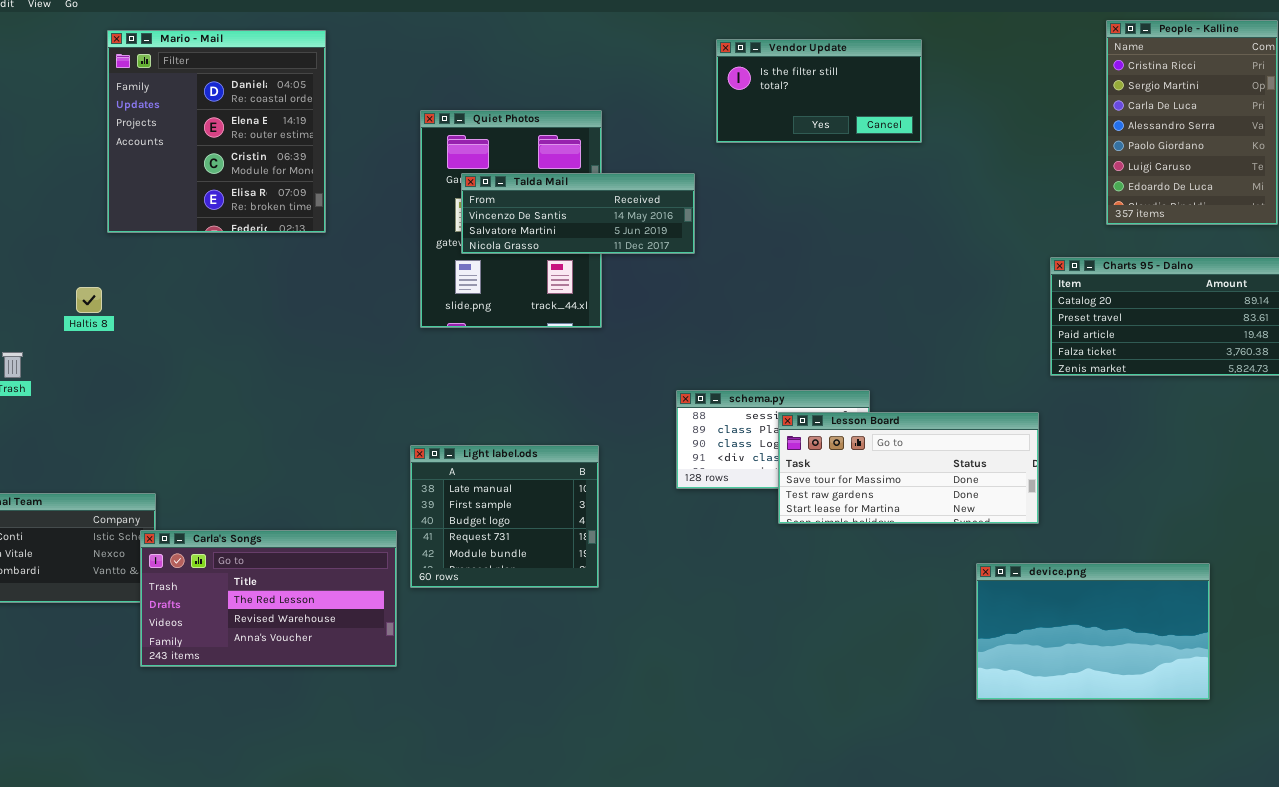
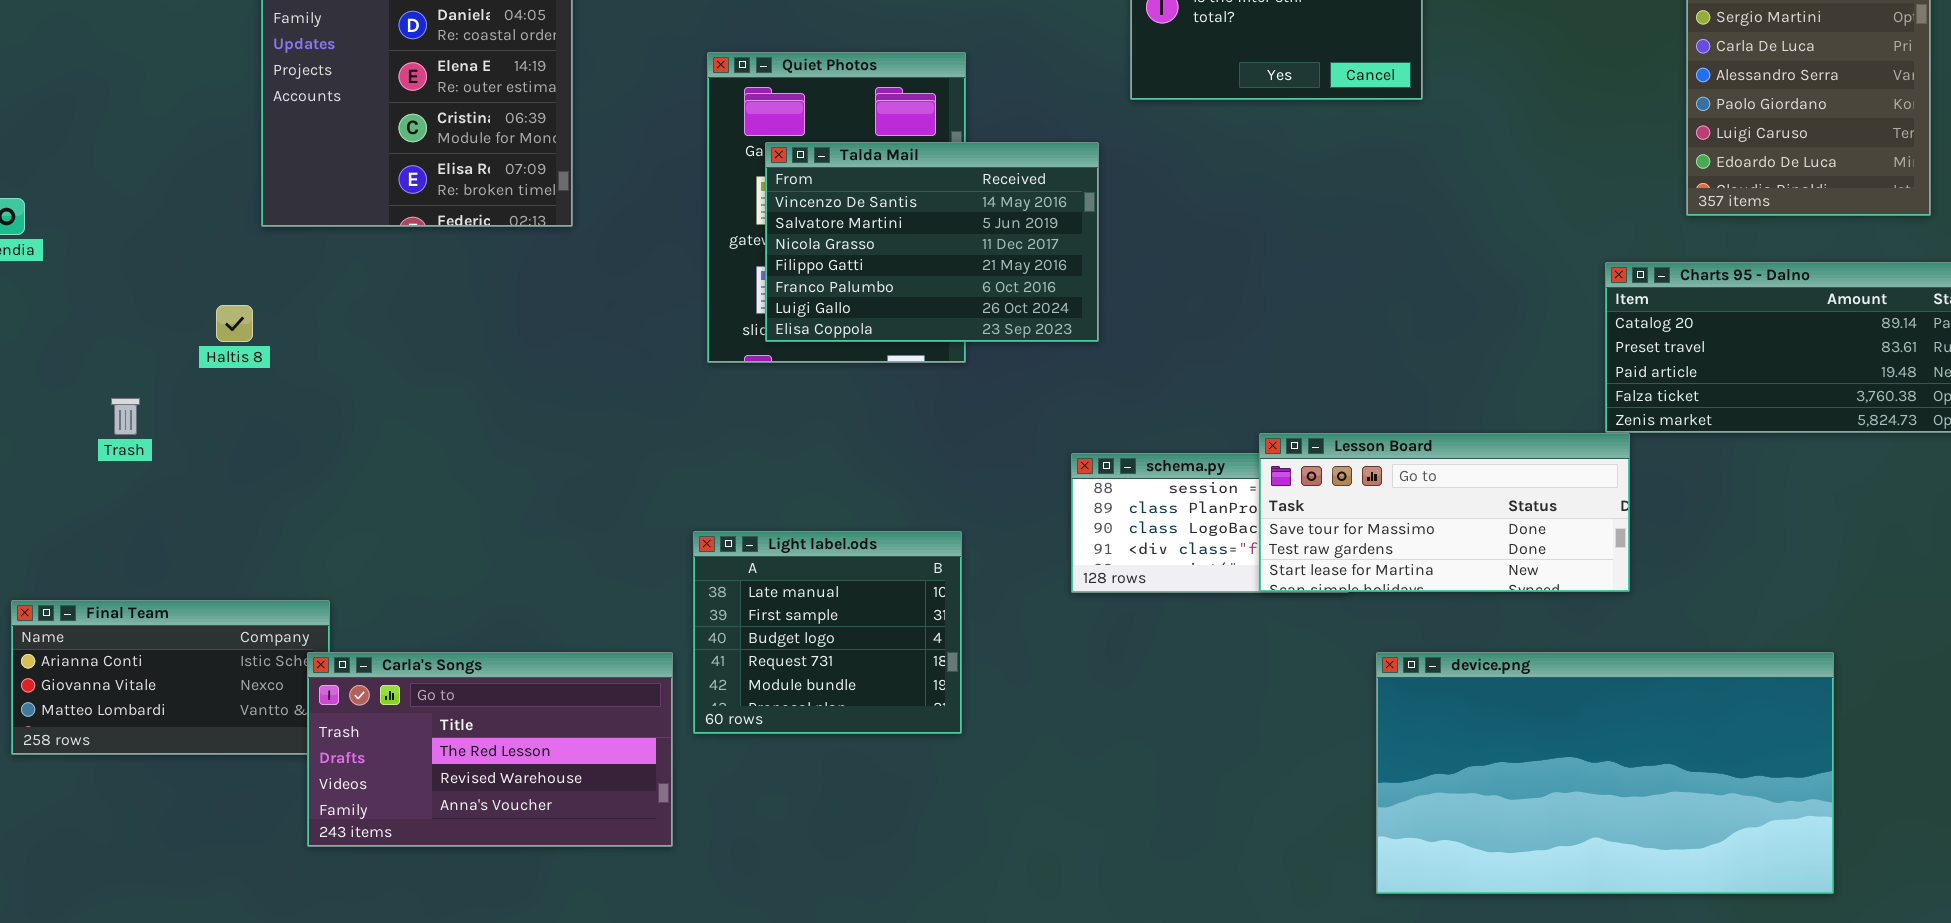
Talda Mail: [461,173,695,254] -> [765,142,1099,342], resized
Lesson Board: [778,412,1039,524] -> [1259,433,1630,592], moved
device.png: [976,563,1210,700] -> [1376,652,1834,894], resized

